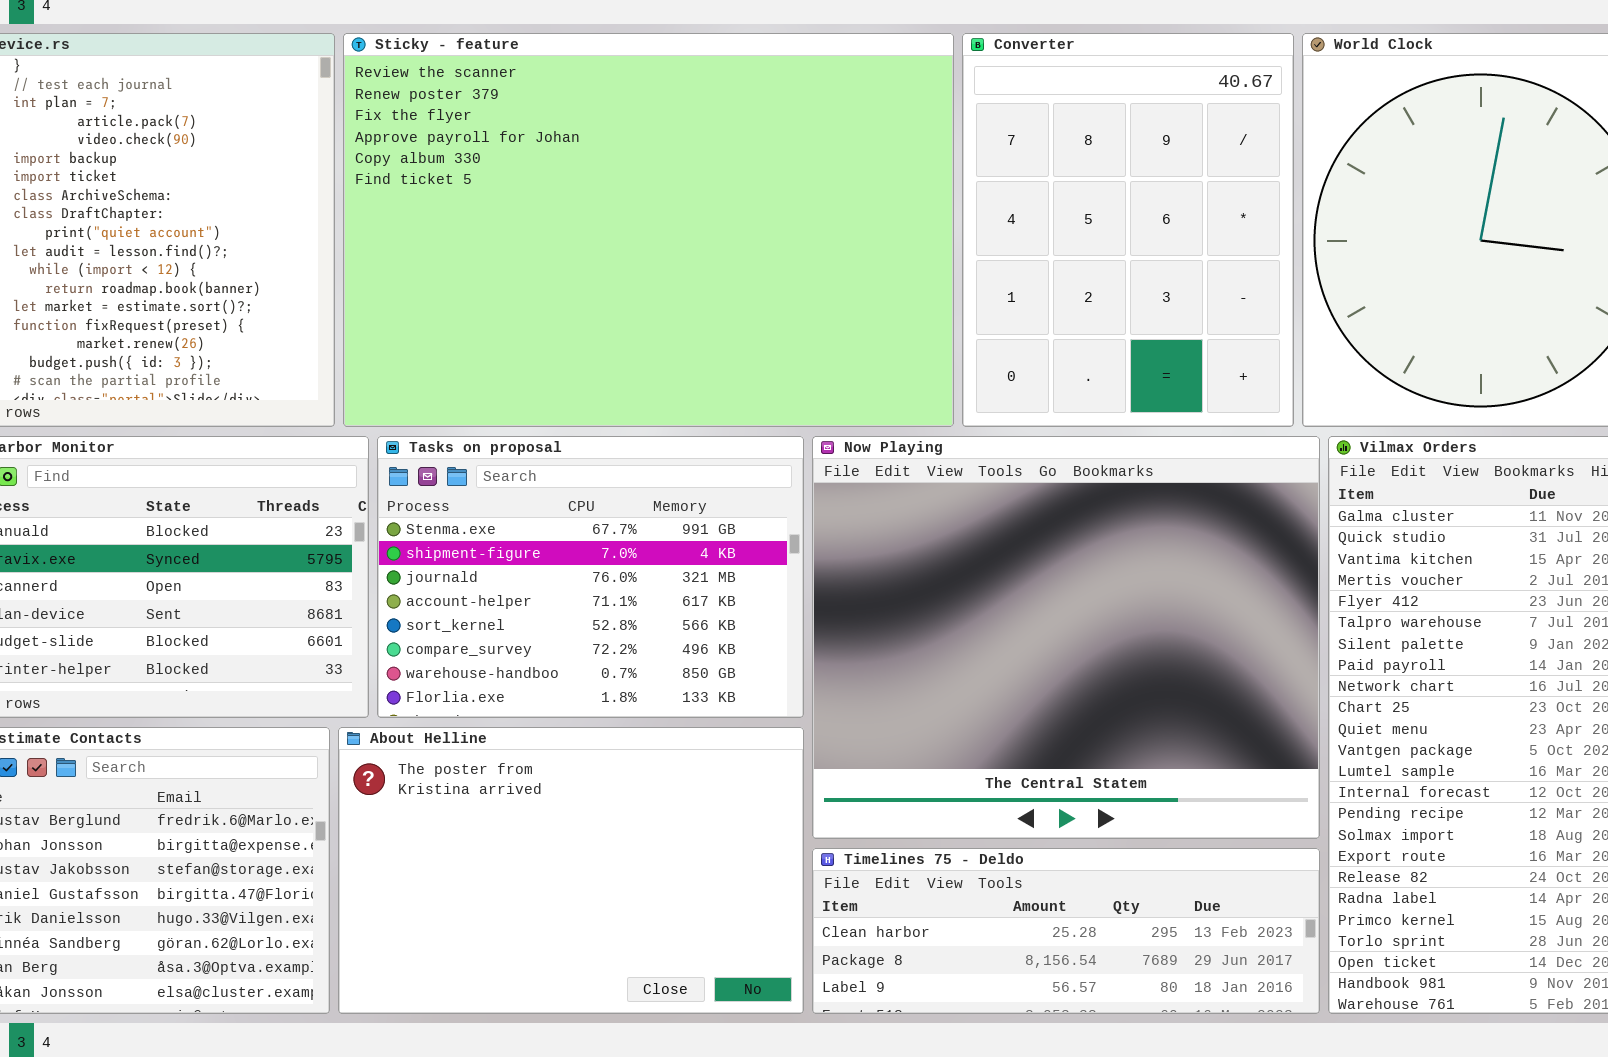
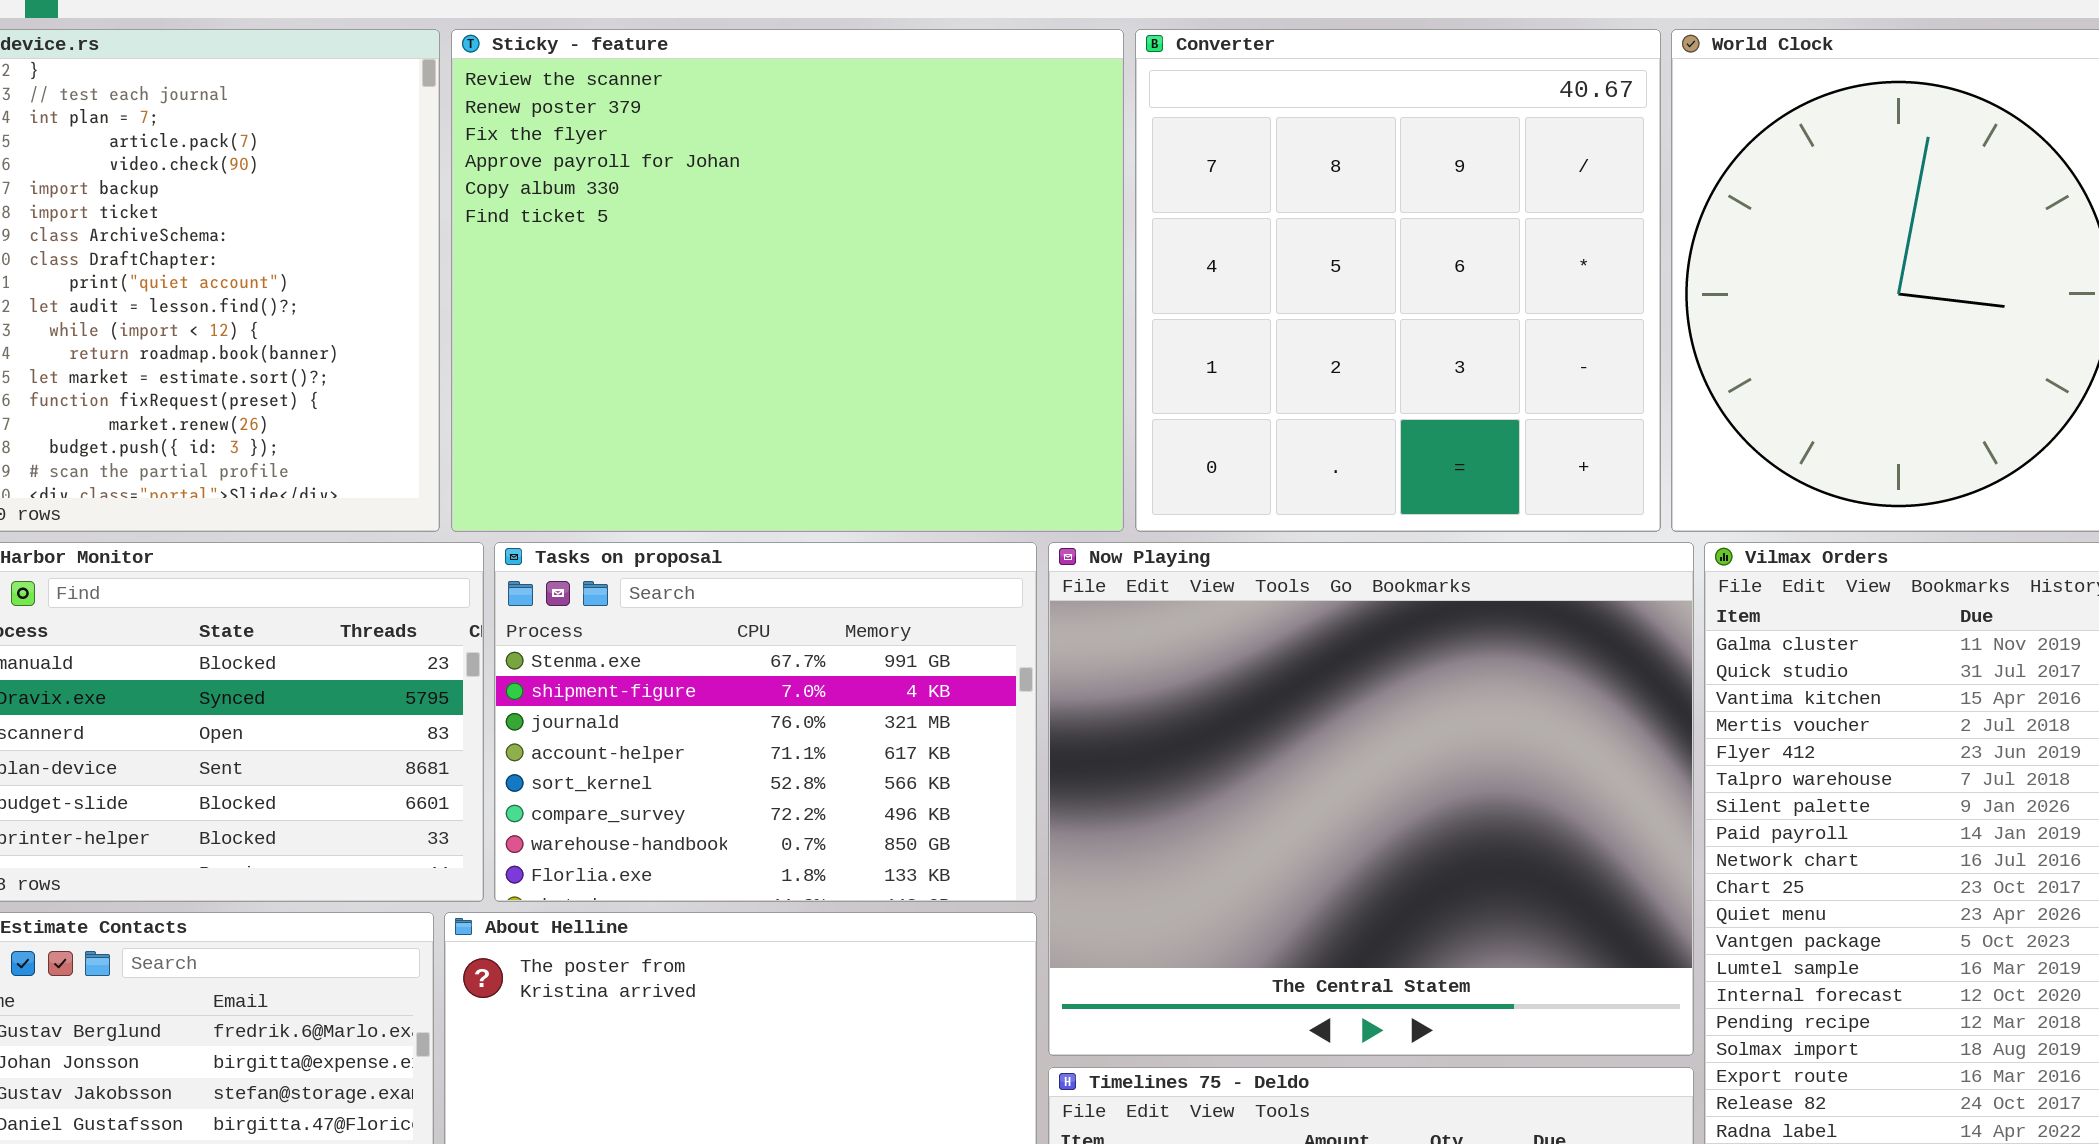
Sticky - feature: [343,33,954,427] -> [451,29,1124,532], resized
Converter: [962,33,1294,427] -> [1135,29,1661,532], resized

